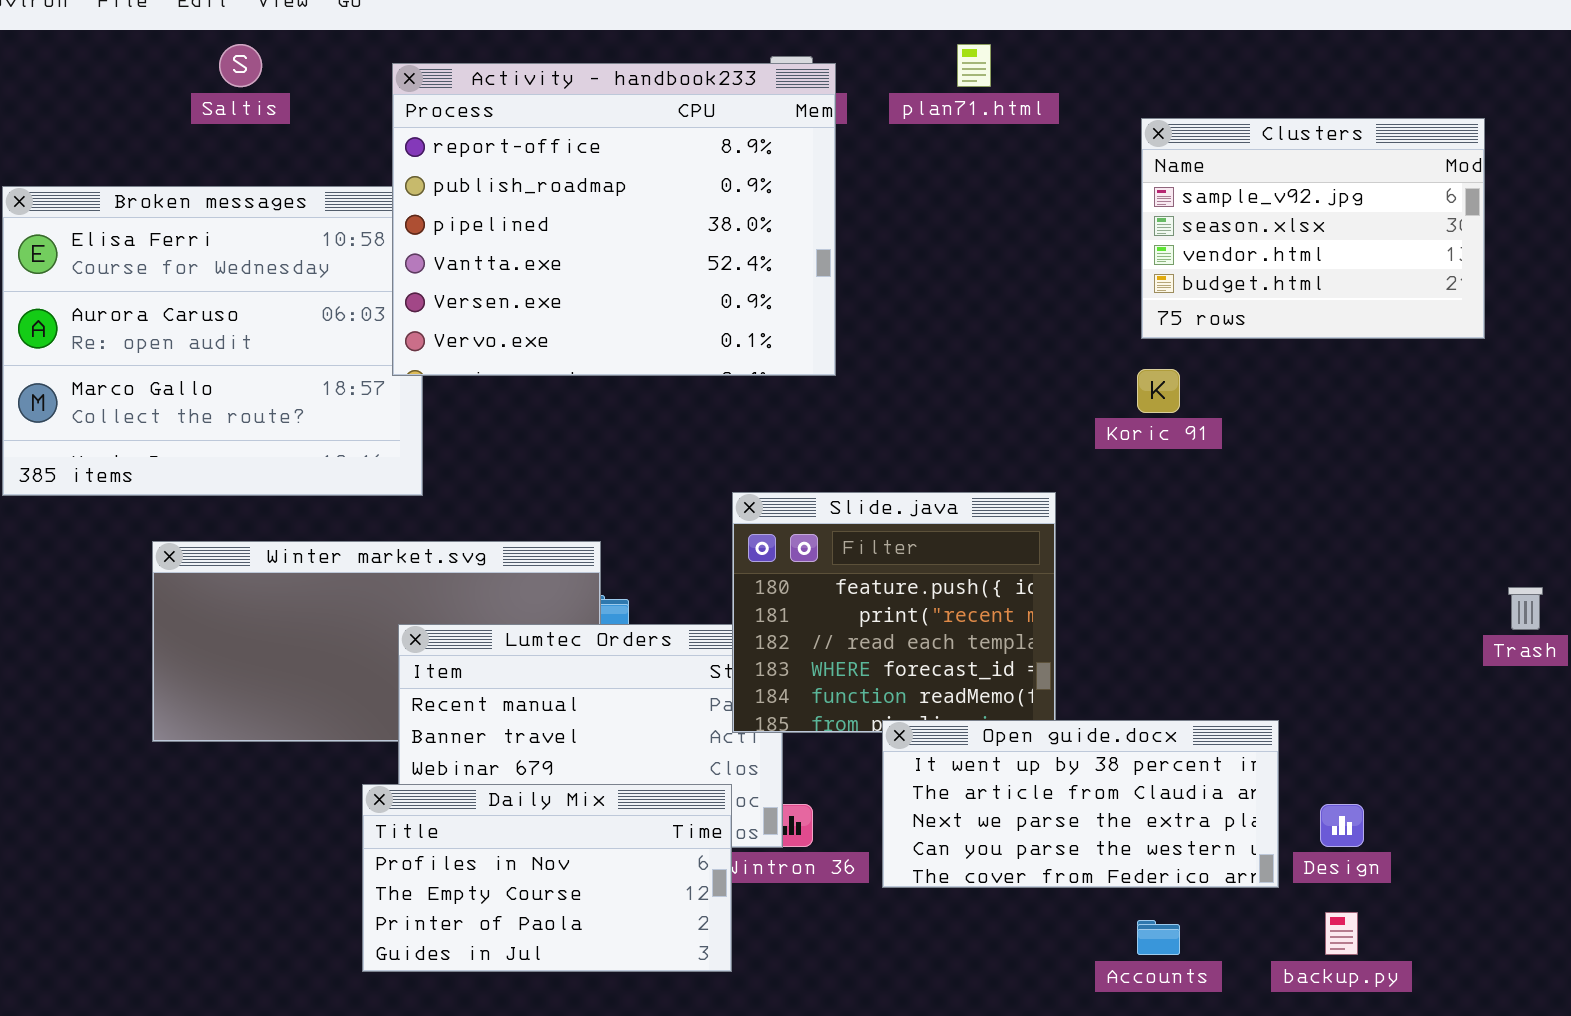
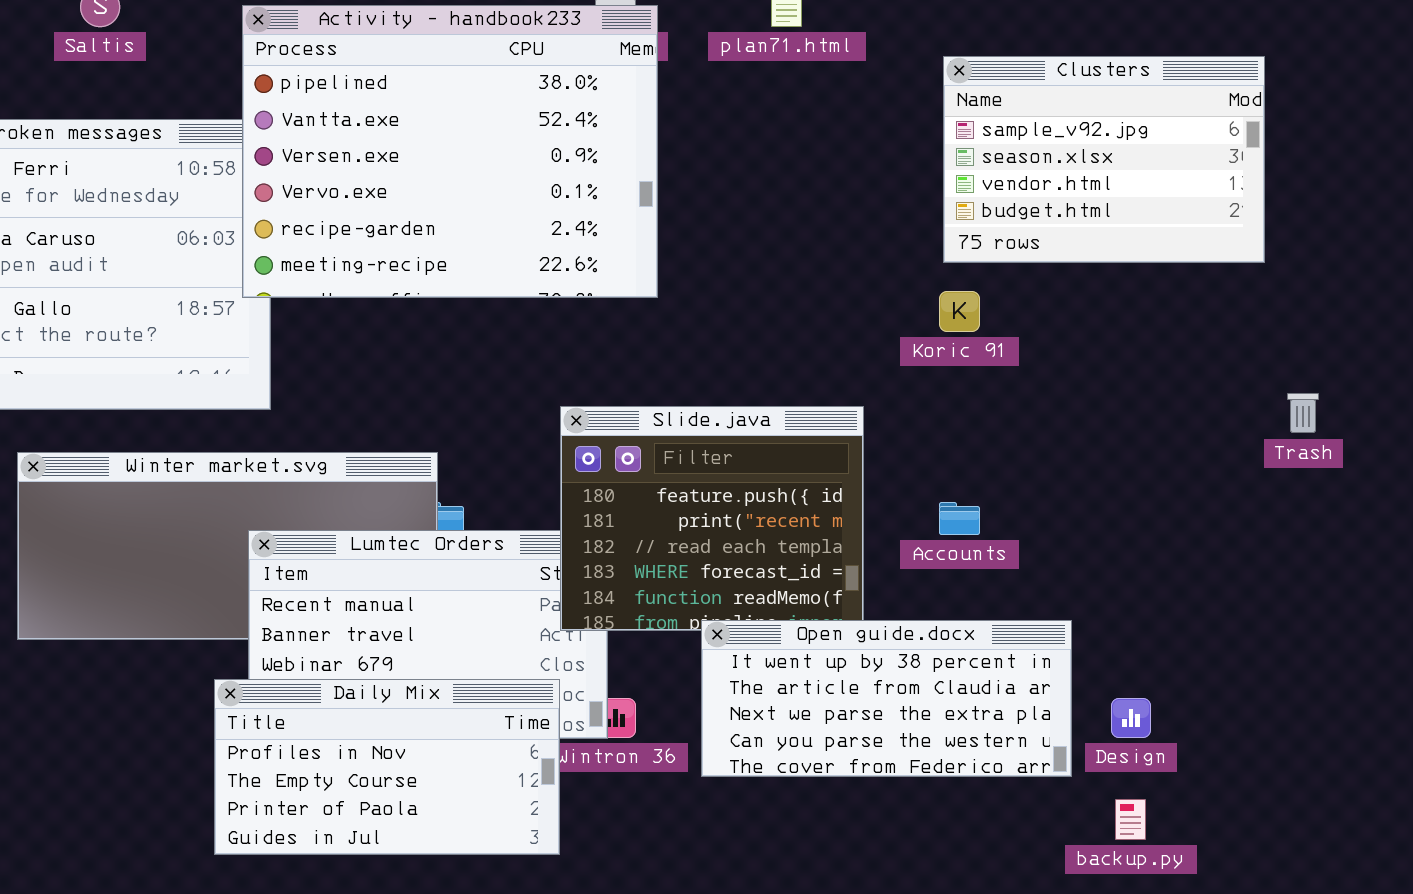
Activity - handbook233: [392,63,836,376] -> [242,5,658,298], scrolled down 2 rows
Trash: [1508,587,1543,630] -> [1287,393,1319,433], moved
Accounts: [1137,920,1180,955] -> [939,502,980,535], moved

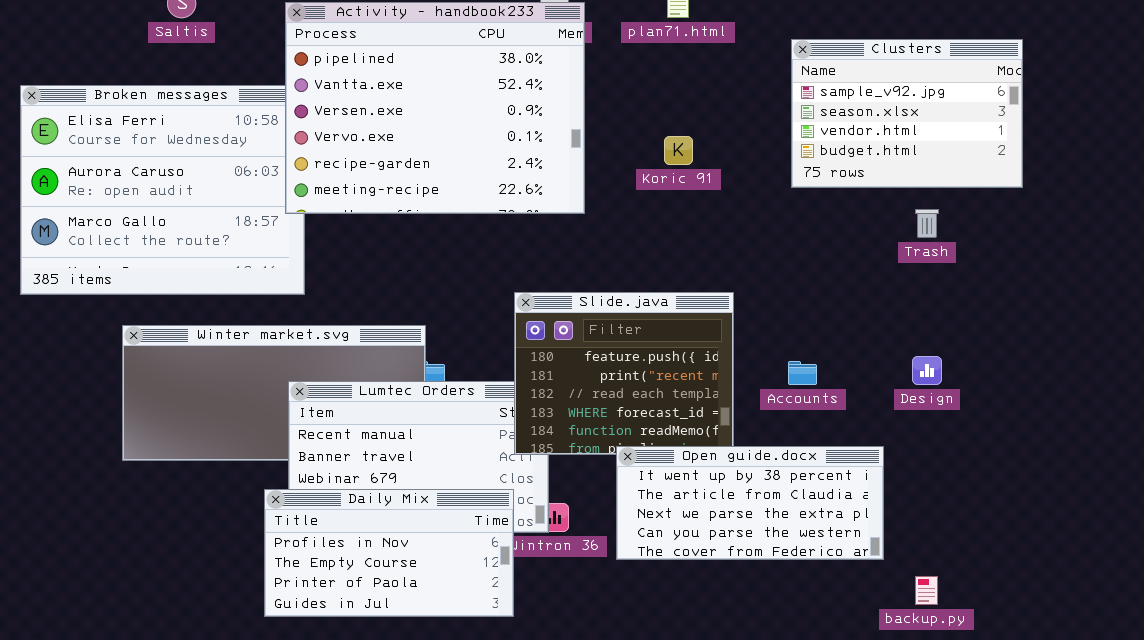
Koric 91: [939,291,980,332] -> [664,136,693,165], moved
Trash: [1287,393,1319,433] -> [915,209,939,238], moved
Design: [1111,698,1151,738] -> [912,356,942,385], moved

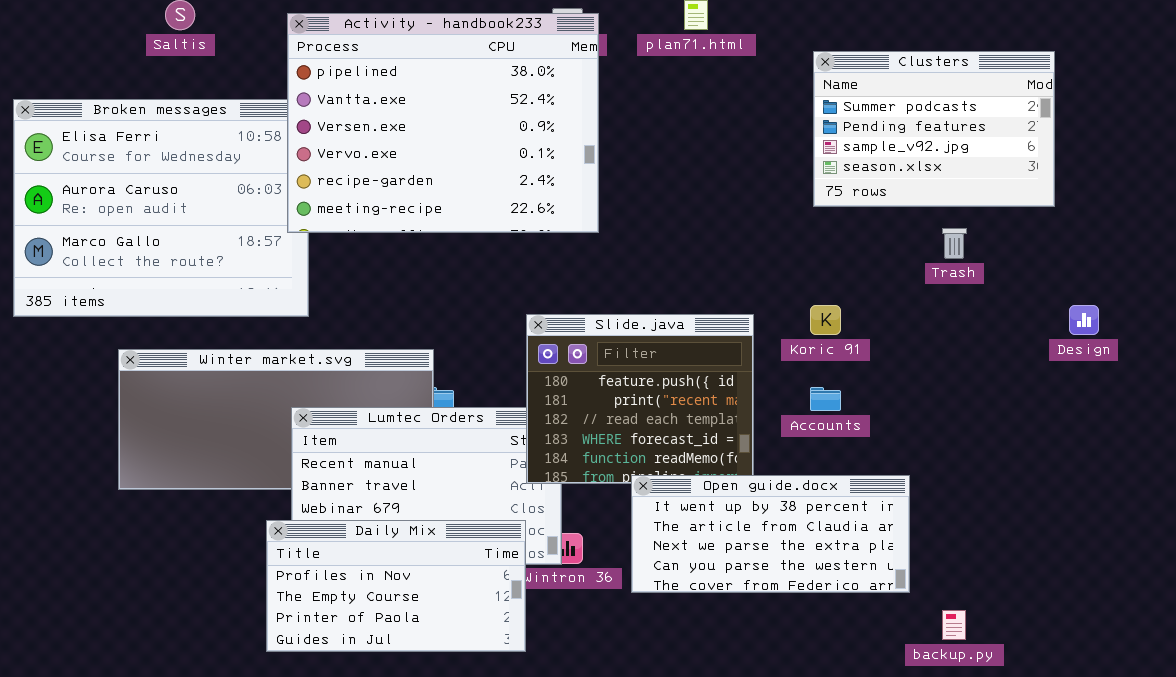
Clusters: [791,39,1023,188] -> [813,51,1055,207], scrolled up 2 rows
Koric 91: [664,136,693,165] -> [810,305,841,335], moved
Design: [912,356,942,385] -> [1069,305,1099,335], moved

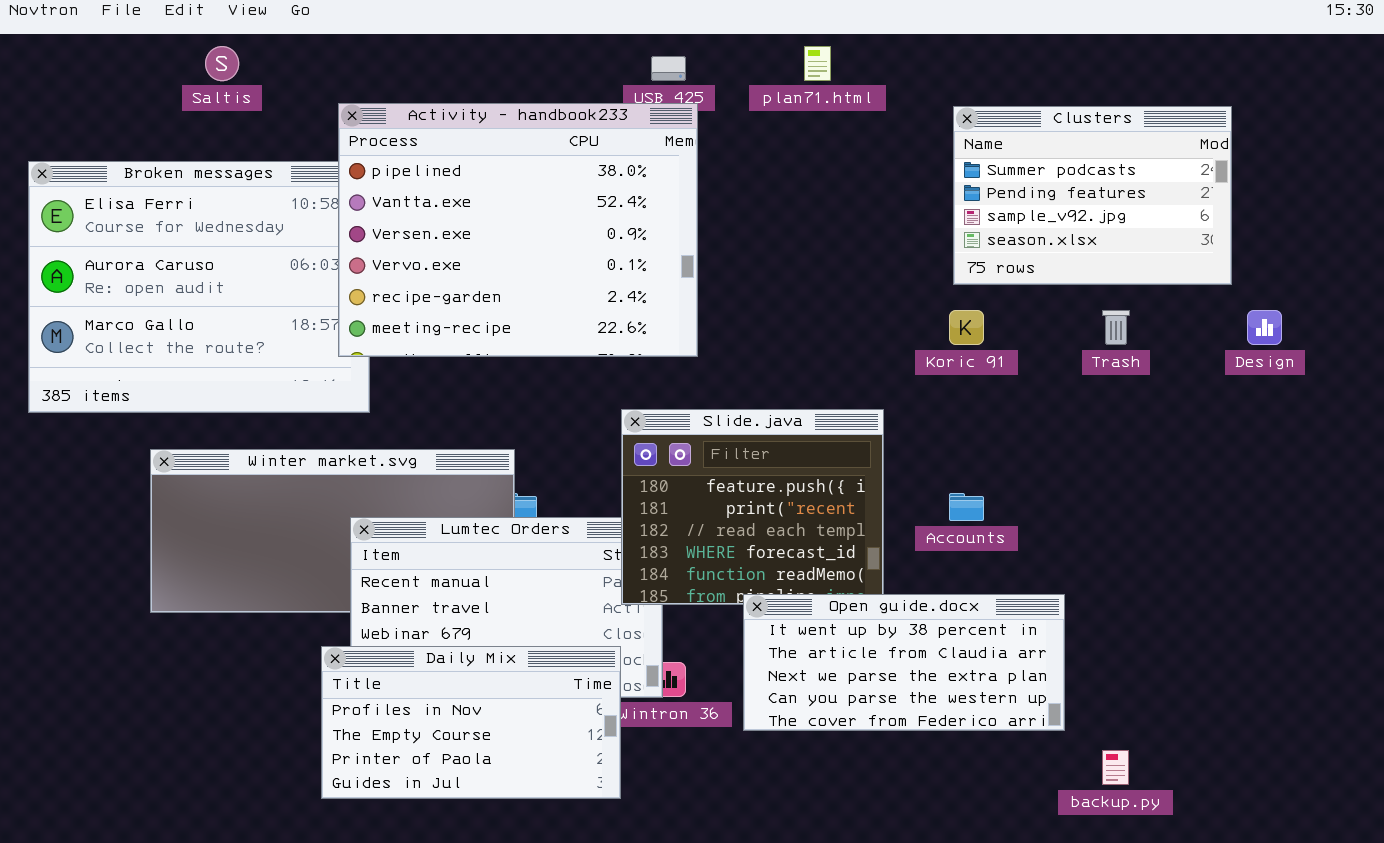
Activity - handbook233: [287,13,599,233] -> [338,103,698,357], moved
Koric 91: [810,305,841,335] -> [949,310,984,345], moved
Design: [1069,305,1099,335] -> [1247,310,1282,345], moved

